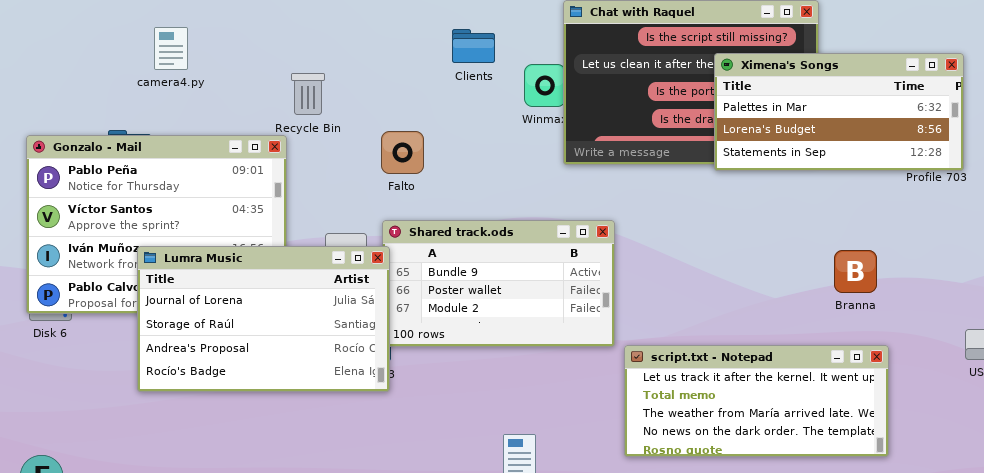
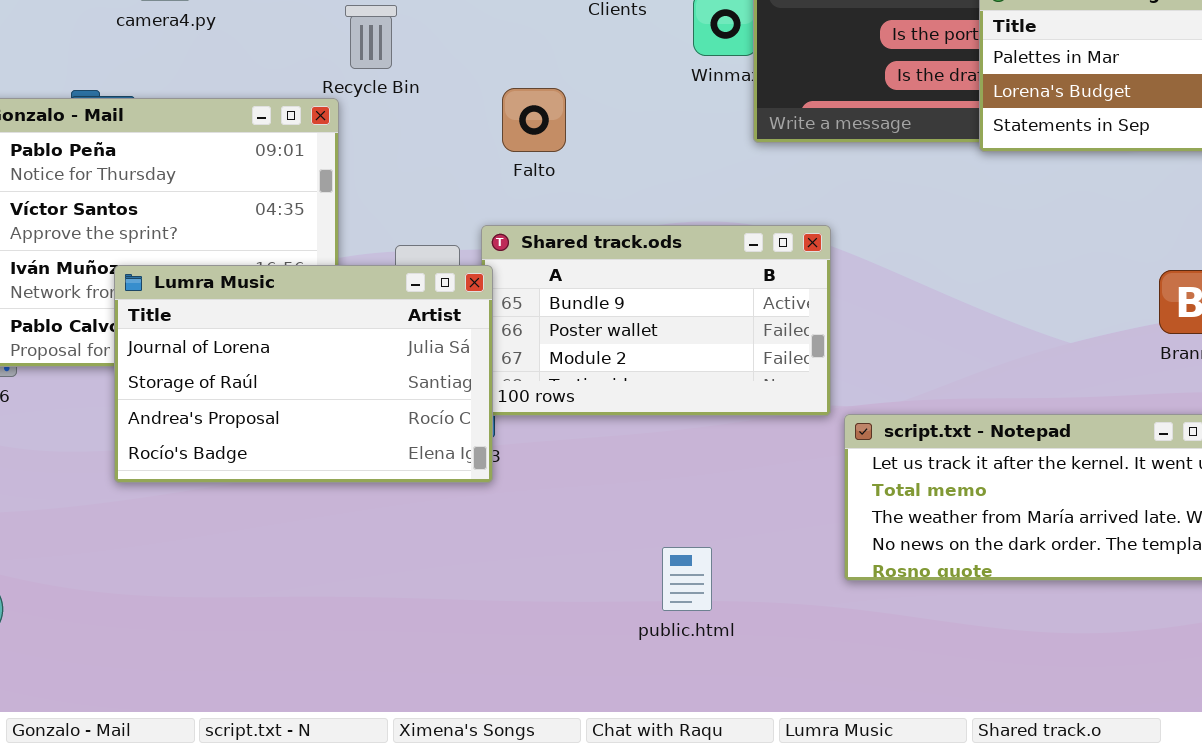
Falto: [381,131,424,174] -> [502,88,566,152], moved

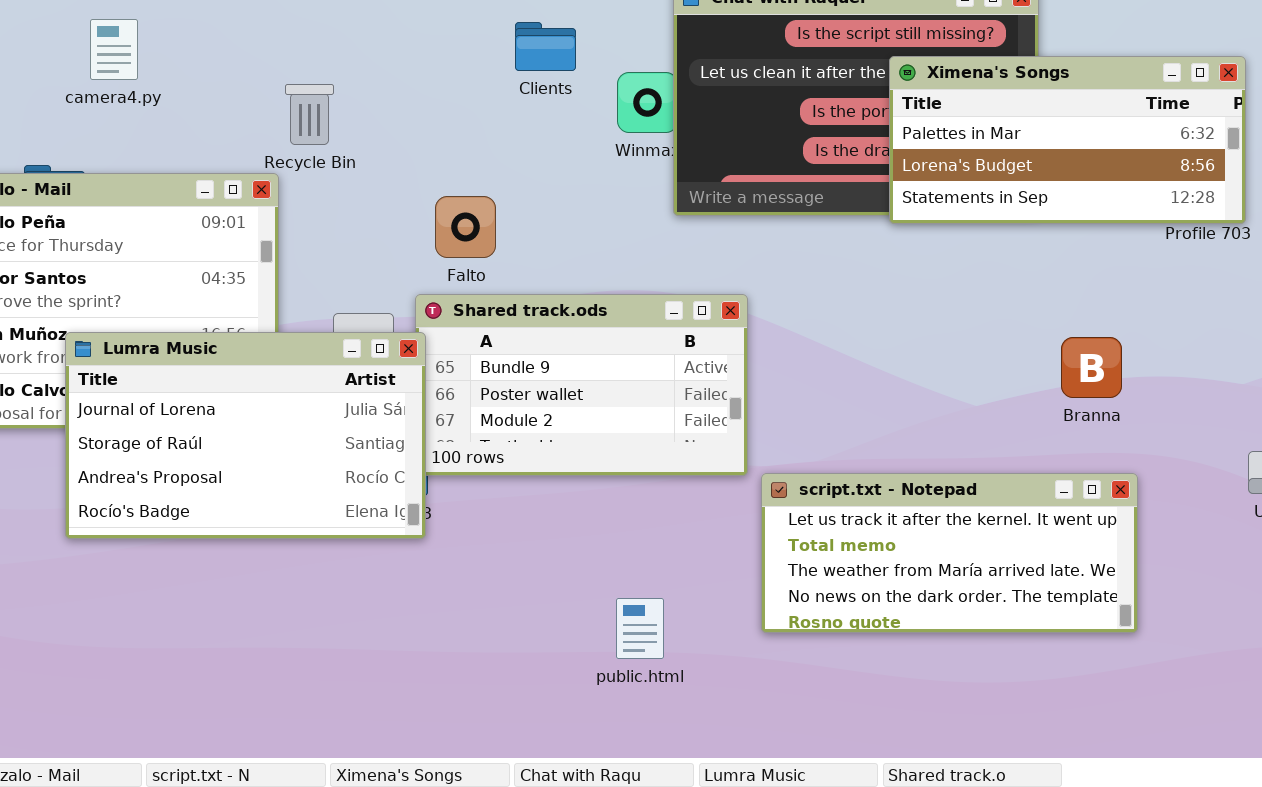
Falto: [502,88,566,152] -> [435,196,496,258], moved
public.html: [662,547,712,611] -> [616,598,664,659], moved

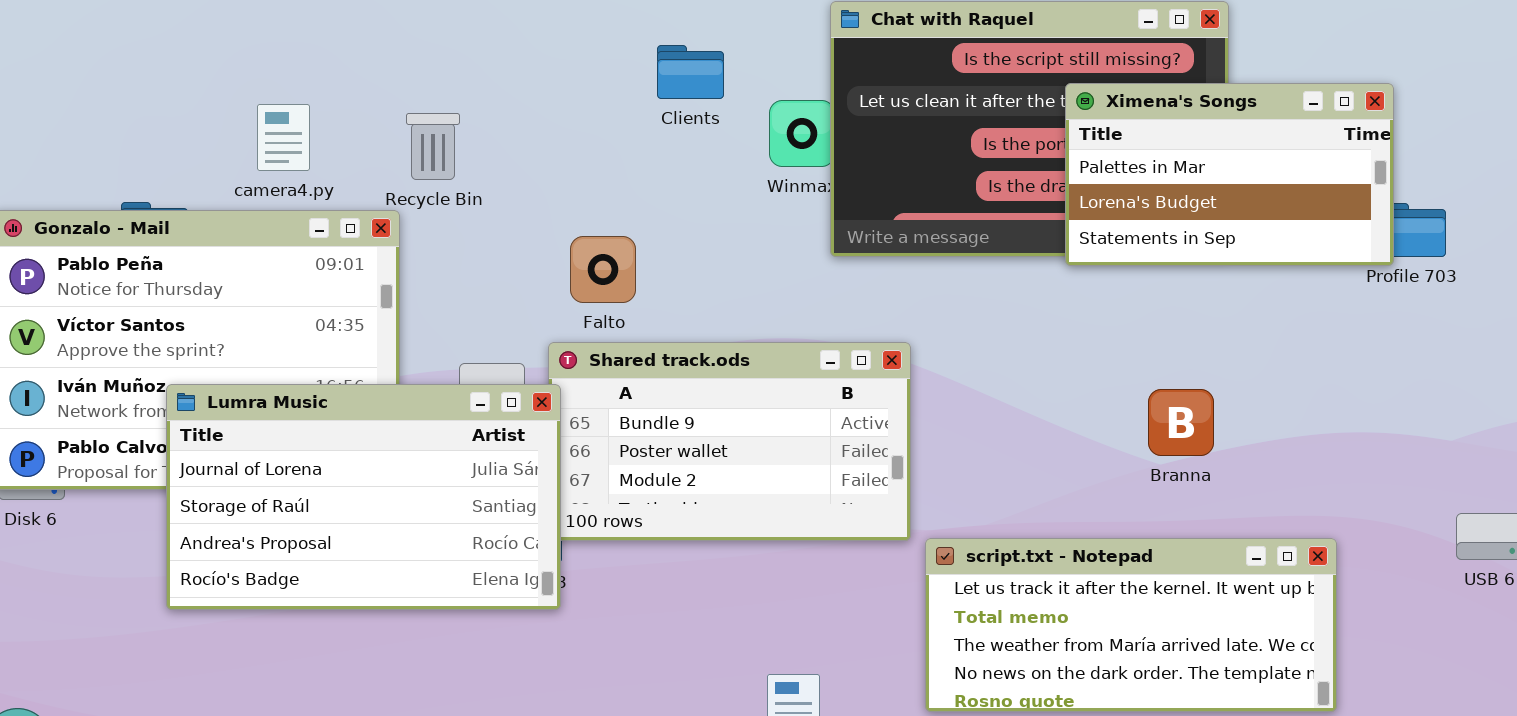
camera4.py: [90,19,138,80] -> [257,104,310,171], moved
Ximena's Songs: [889,56,1246,224] -> [1065,83,1394,266], resized
Branna: [1061,337,1122,398] -> [1148,389,1214,456], moved

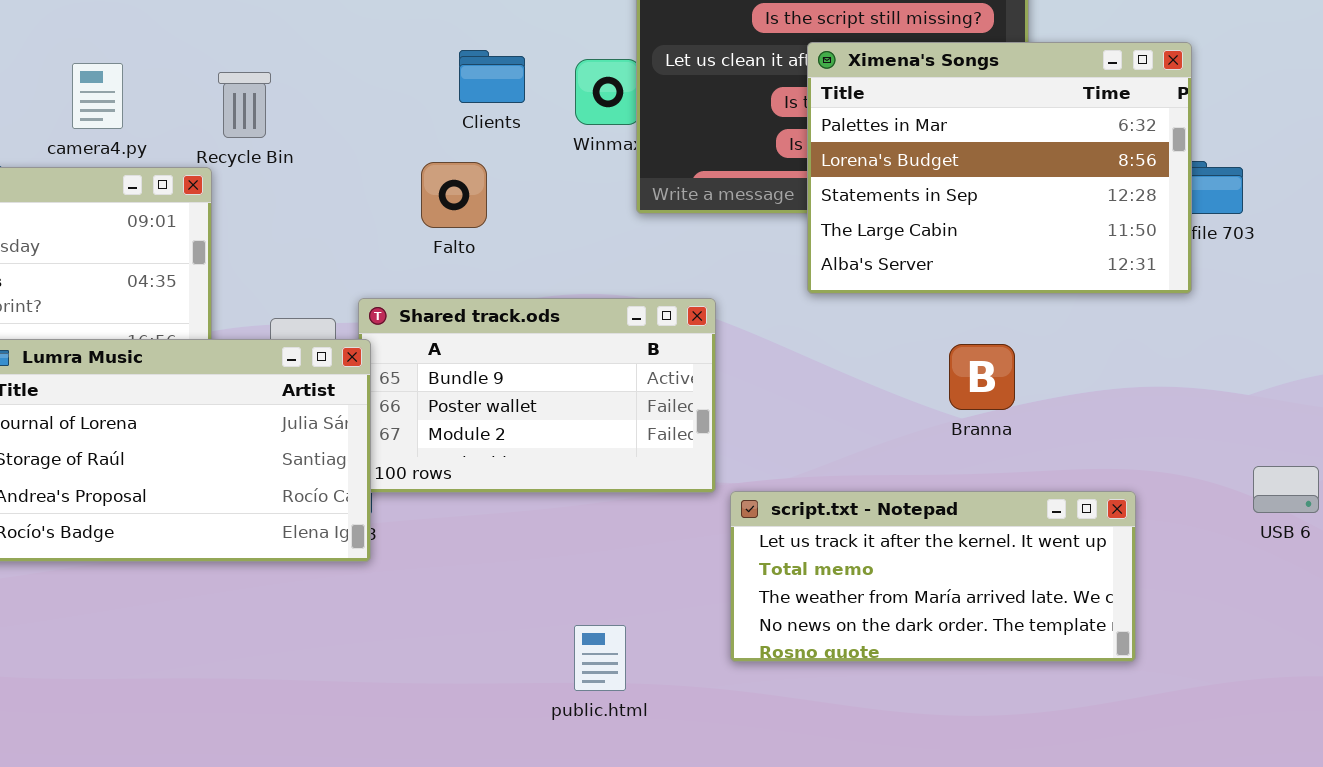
Clients: [657,45,724,99] -> [459,50,525,103], moved
Ximena's Songs: [1065,83,1394,266] -> [807,42,1192,294], resized
Falto: [570,236,636,303] -> [421,162,487,228], moved

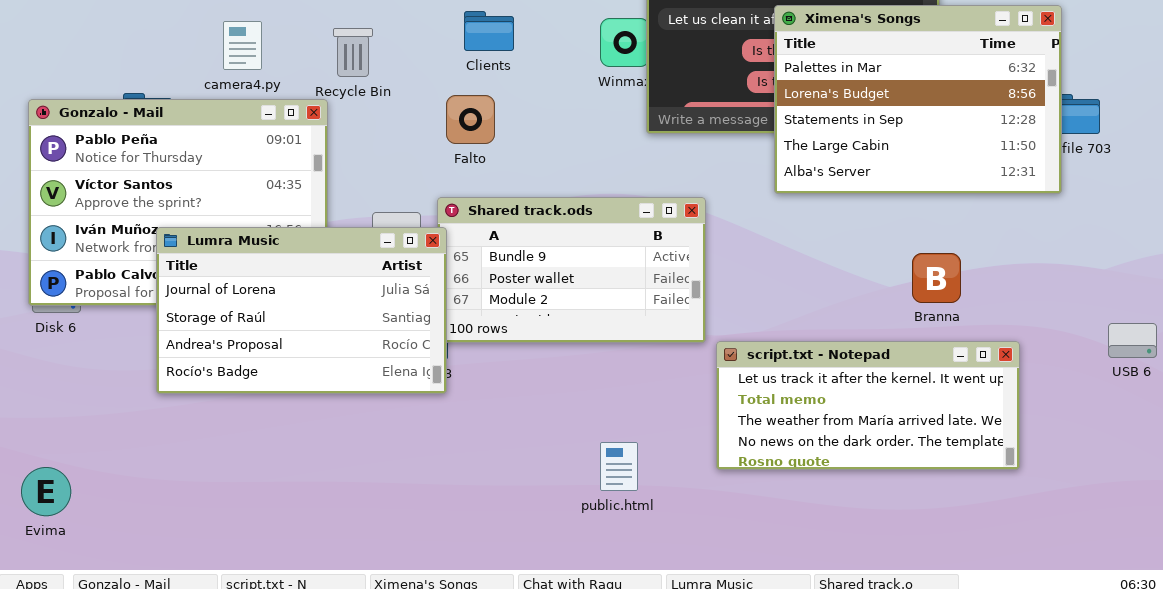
Clients: [459,50,525,103] -> [464,11,514,51], moved
Falto: [421,162,487,228] -> [446,95,495,144], moved
Branna: [949,344,1015,410] -> [912,253,961,303], moved

